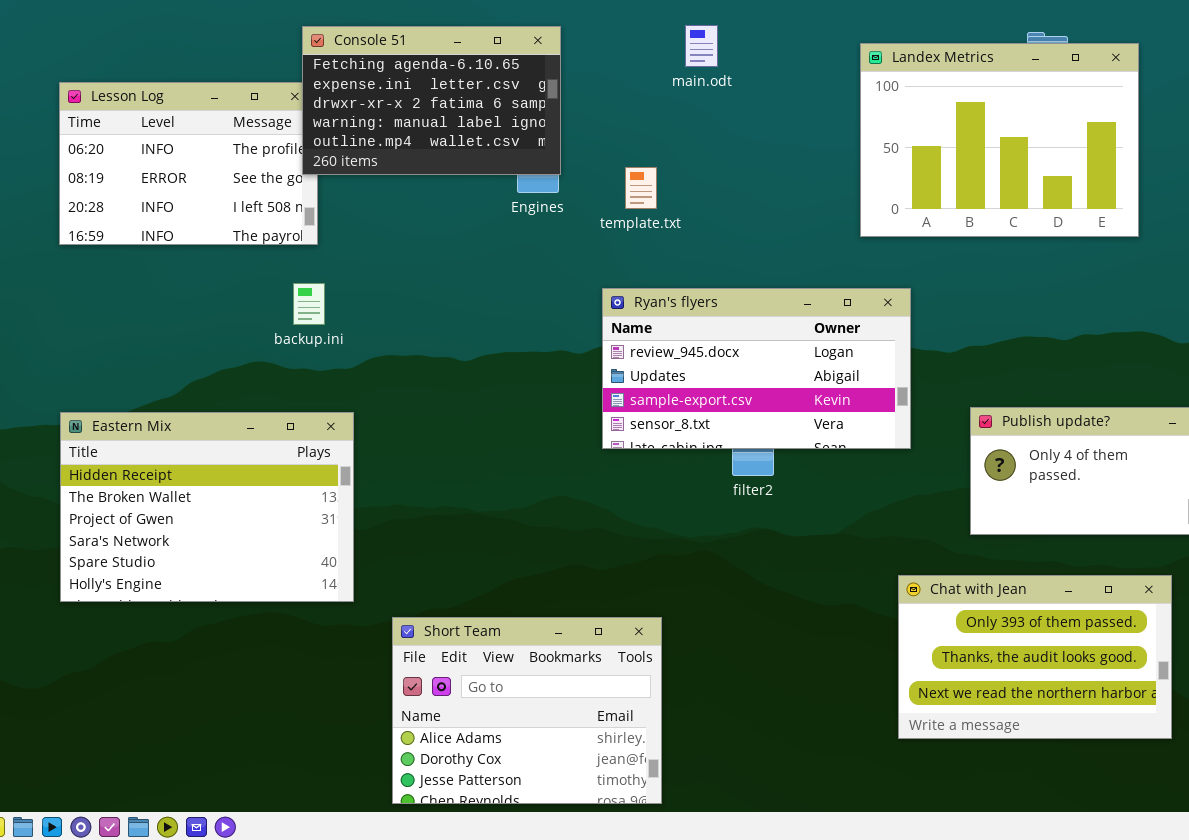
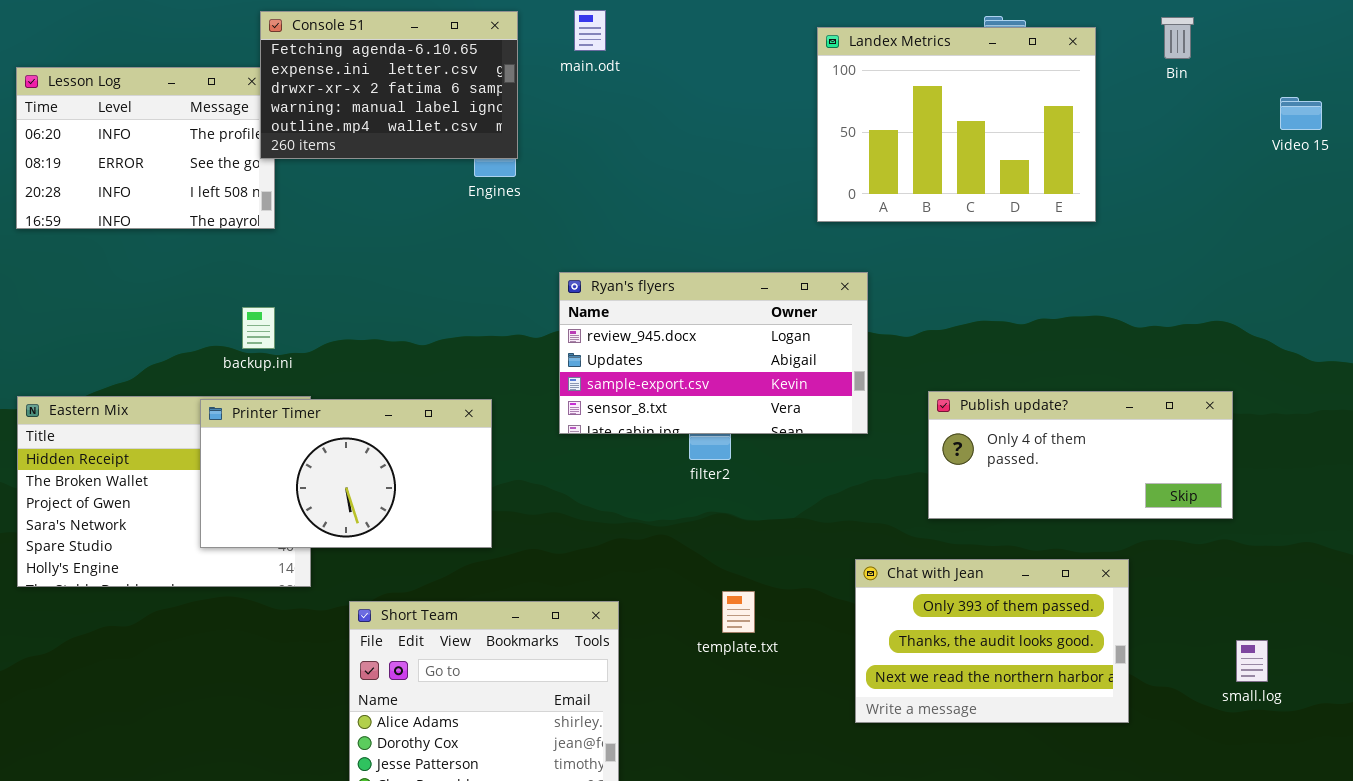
main.odt: [685,25,718,67] -> [574,10,606,51], moved
template.txt: [625,167,657,209] -> [722,591,755,633], moved
backup.ini: [293,283,325,325] -> [242,307,275,349], moved
Printer Timer: none -> [200,399,492,548], opened

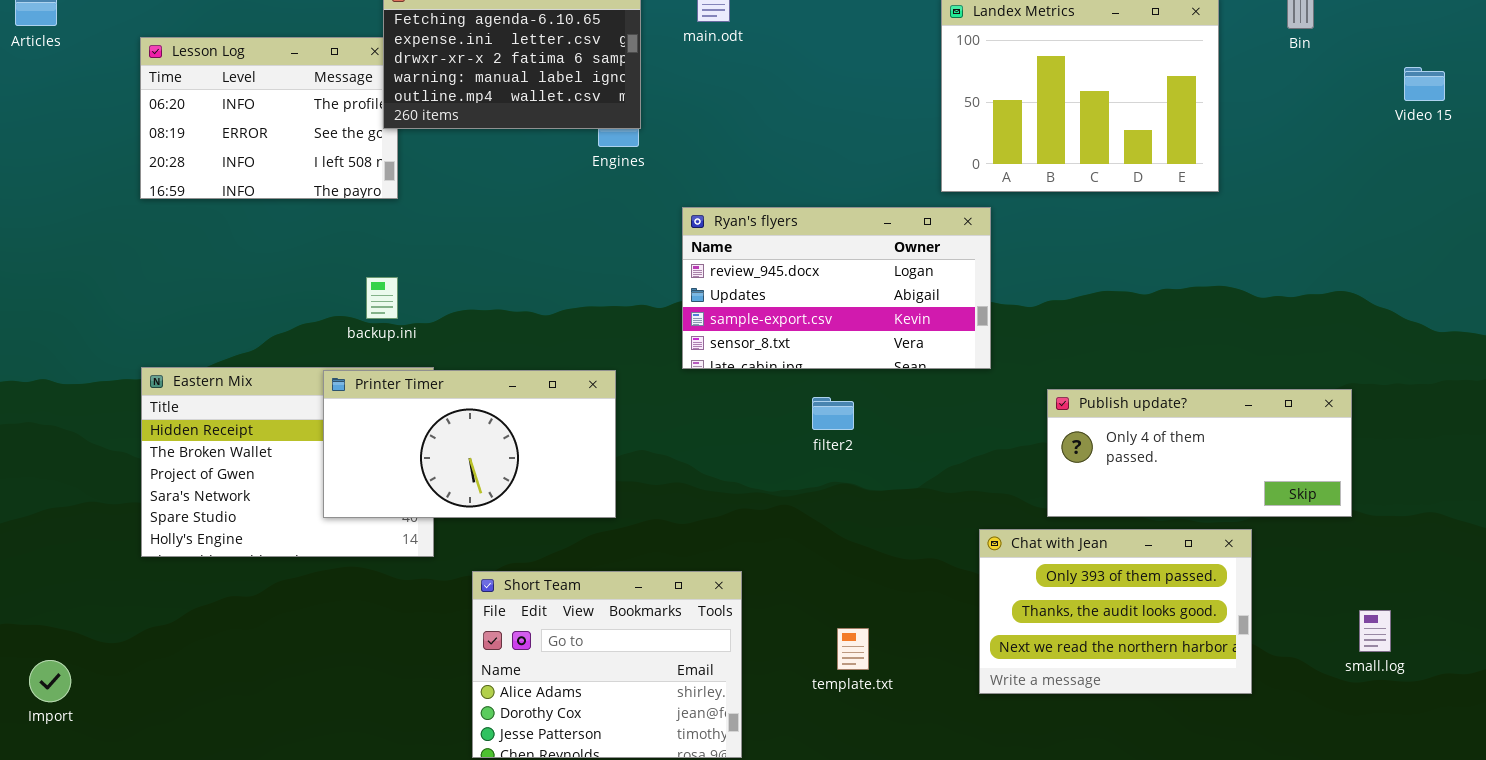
Ryan's flyers: [559,272,868,434] -> [682,207,991,369], moved
Publish update?: [928,391,1233,519] -> [1047,389,1352,517], moved
template.txt: [722,591,755,633] -> [837,628,869,670], moved

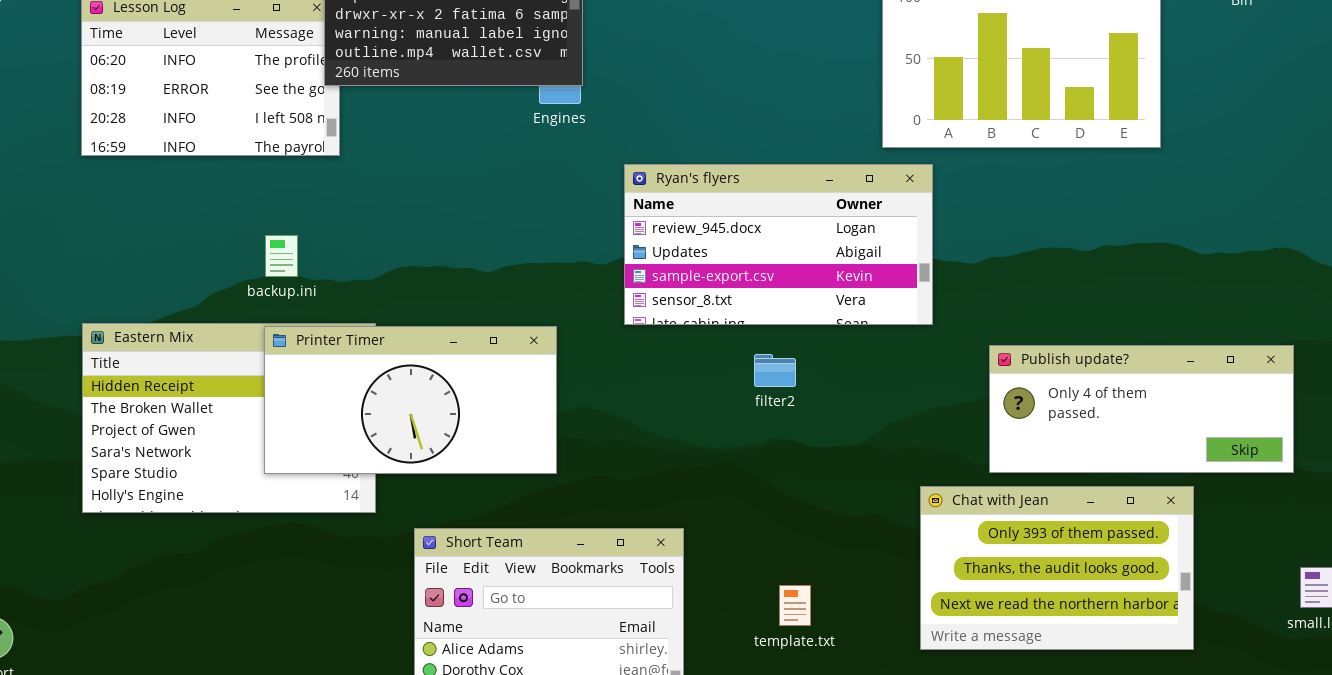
backup.ini: [366,277,398,319] -> [265,235,298,277], moved

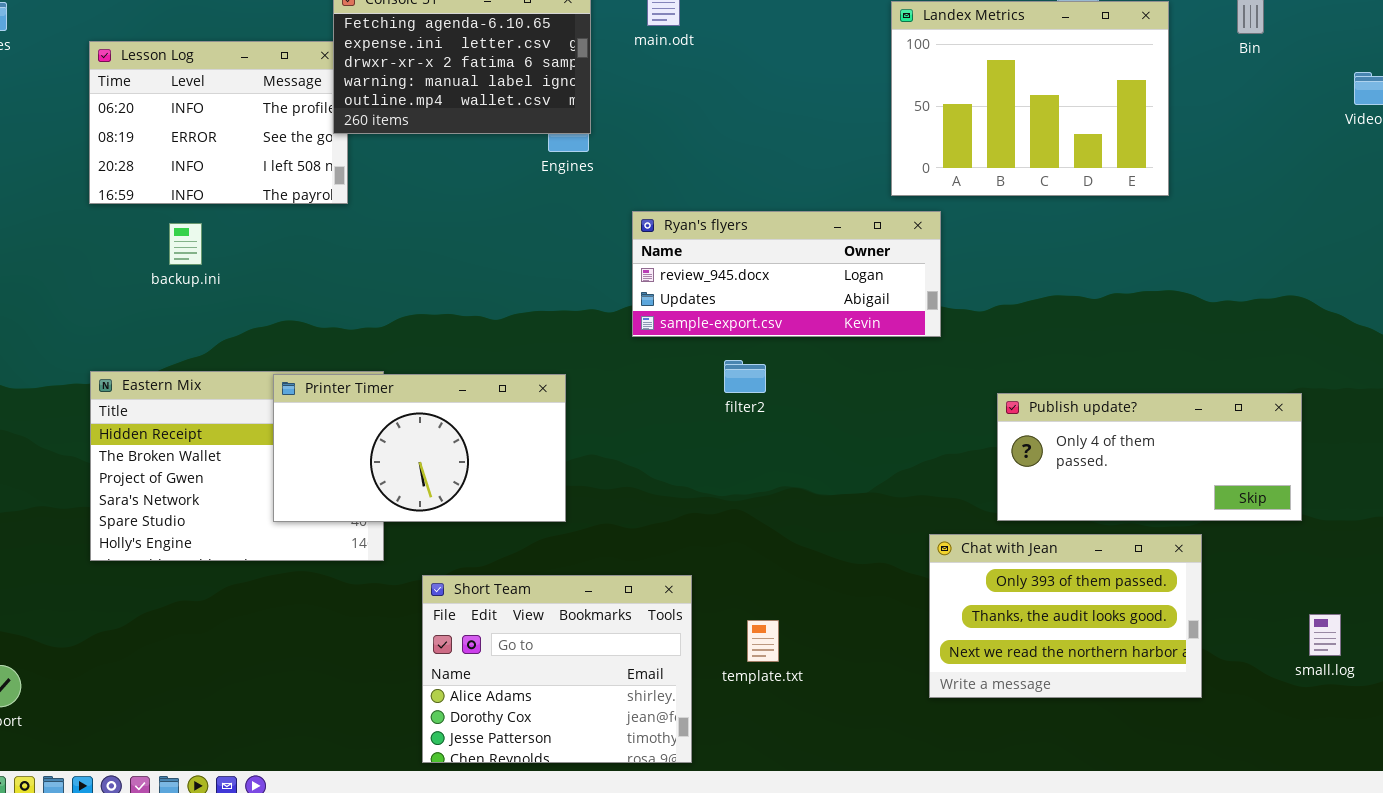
Ryan's flyers: [624,164,933,325] -> [632,211,941,337], resized
backup.ini: [265,235,298,277] -> [169,223,202,265], moved
filter2: [754,354,796,387] -> [724,360,766,393], moved
template.txt: [779,585,811,626] -> [747,620,779,662], moved

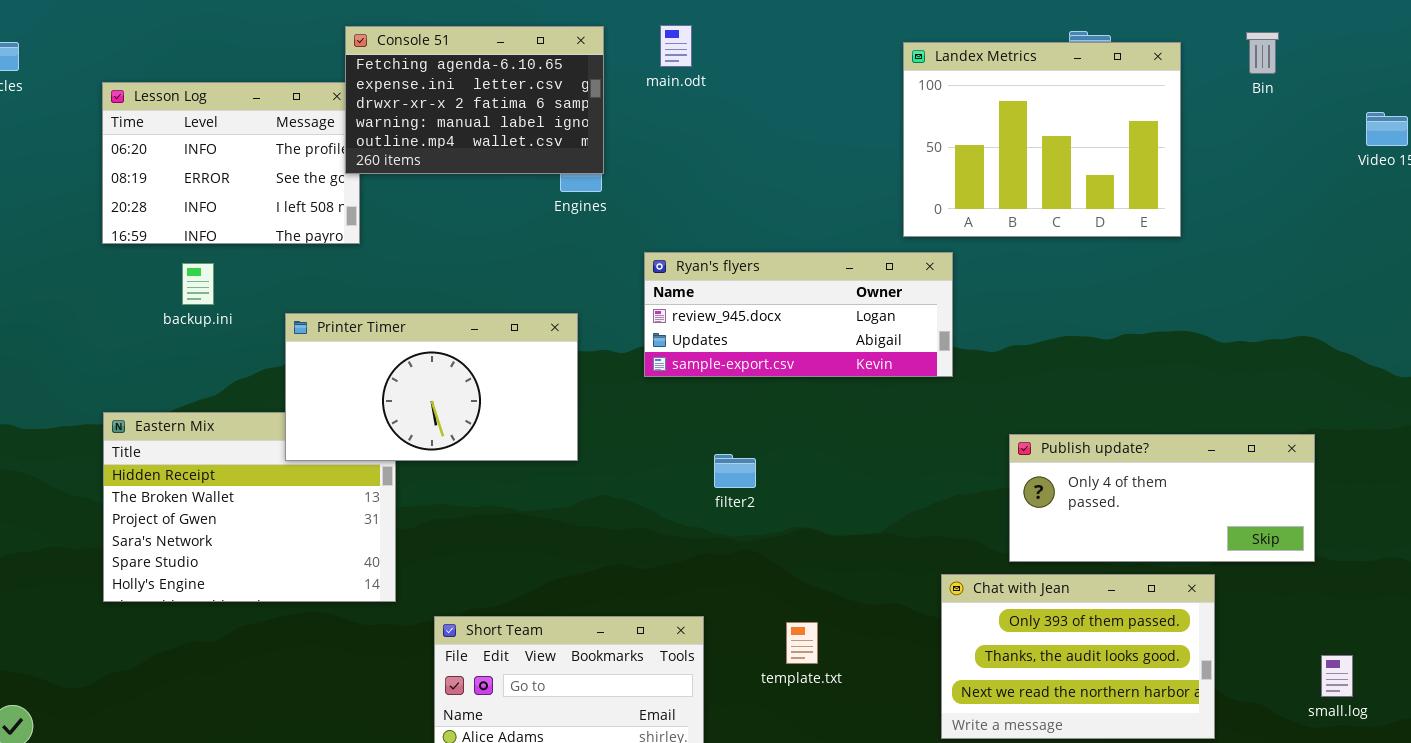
filter2: [724,360,766,393] -> [714,454,756,488], moved
Printer Timer: [273,374,566,522] -> [285,313,578,461], moved
template.txt: [747,620,779,662] -> [786,622,818,664], moved

